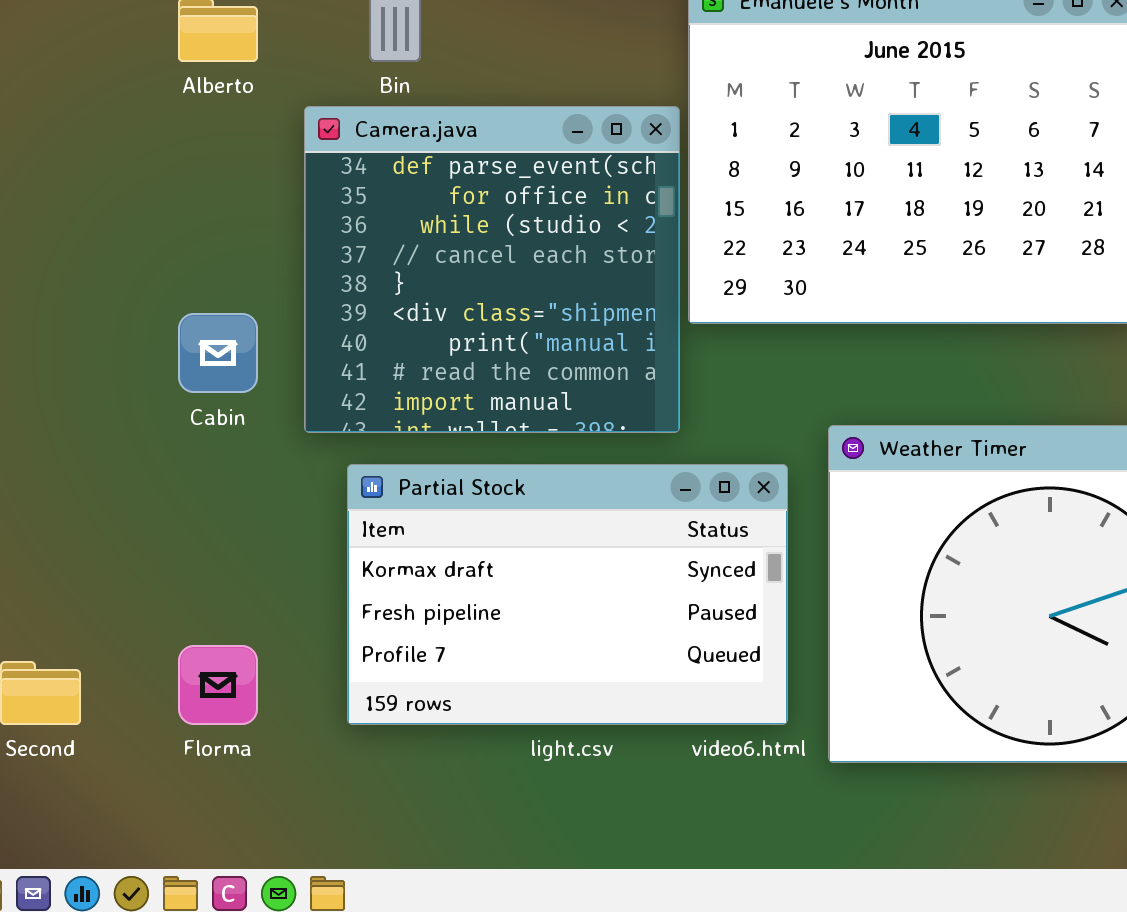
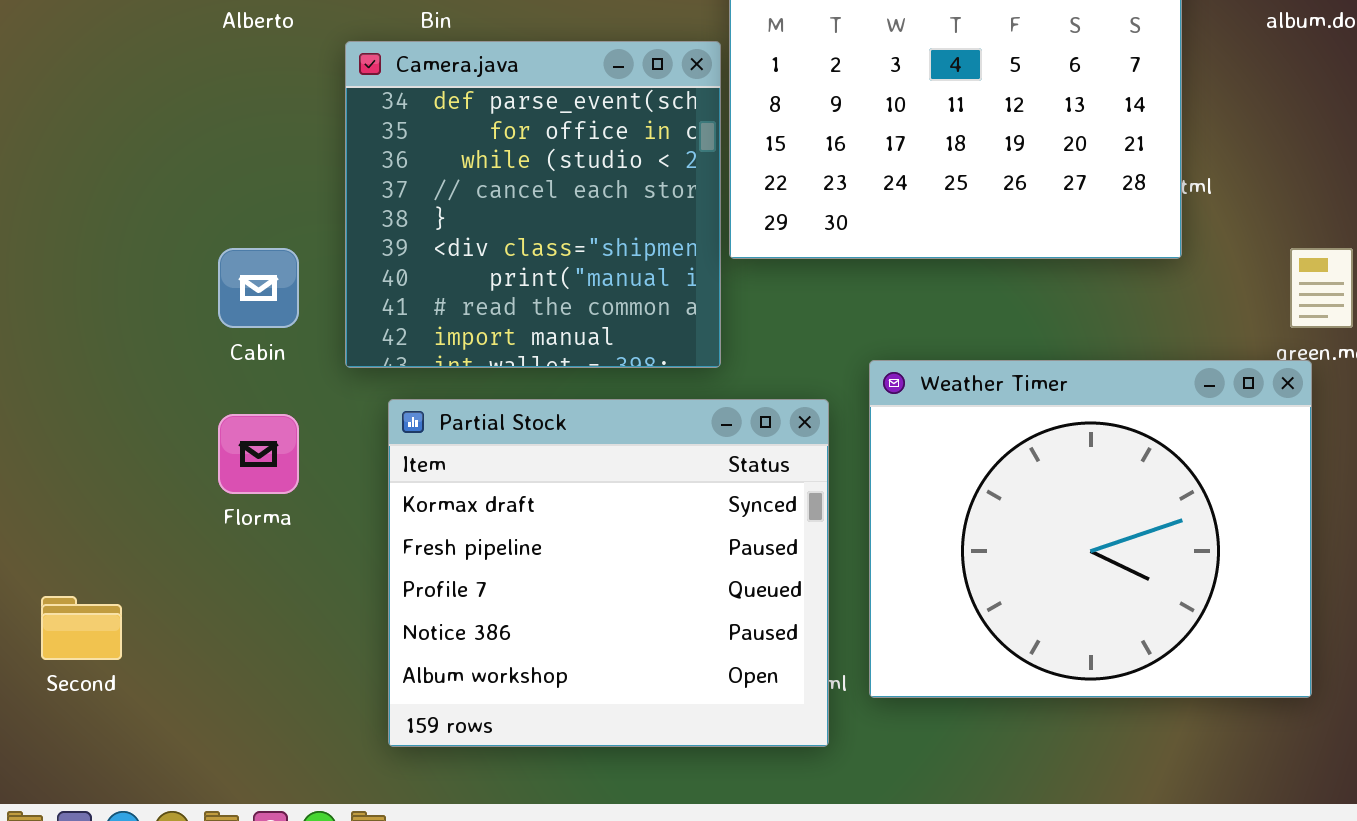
Partial Stock: [347,464,788,725] -> [388,399,829,747], resized
Florma: [178,645,258,725] -> [218,414,299,494], moved

